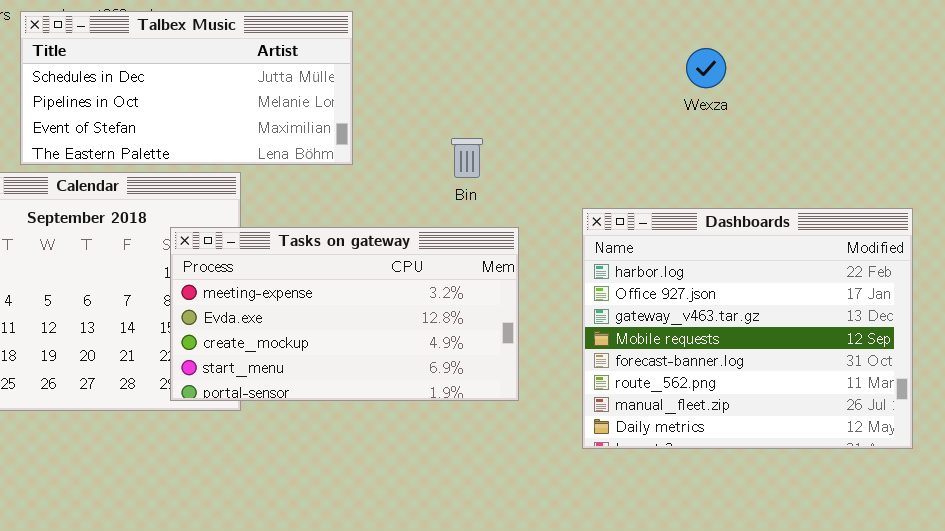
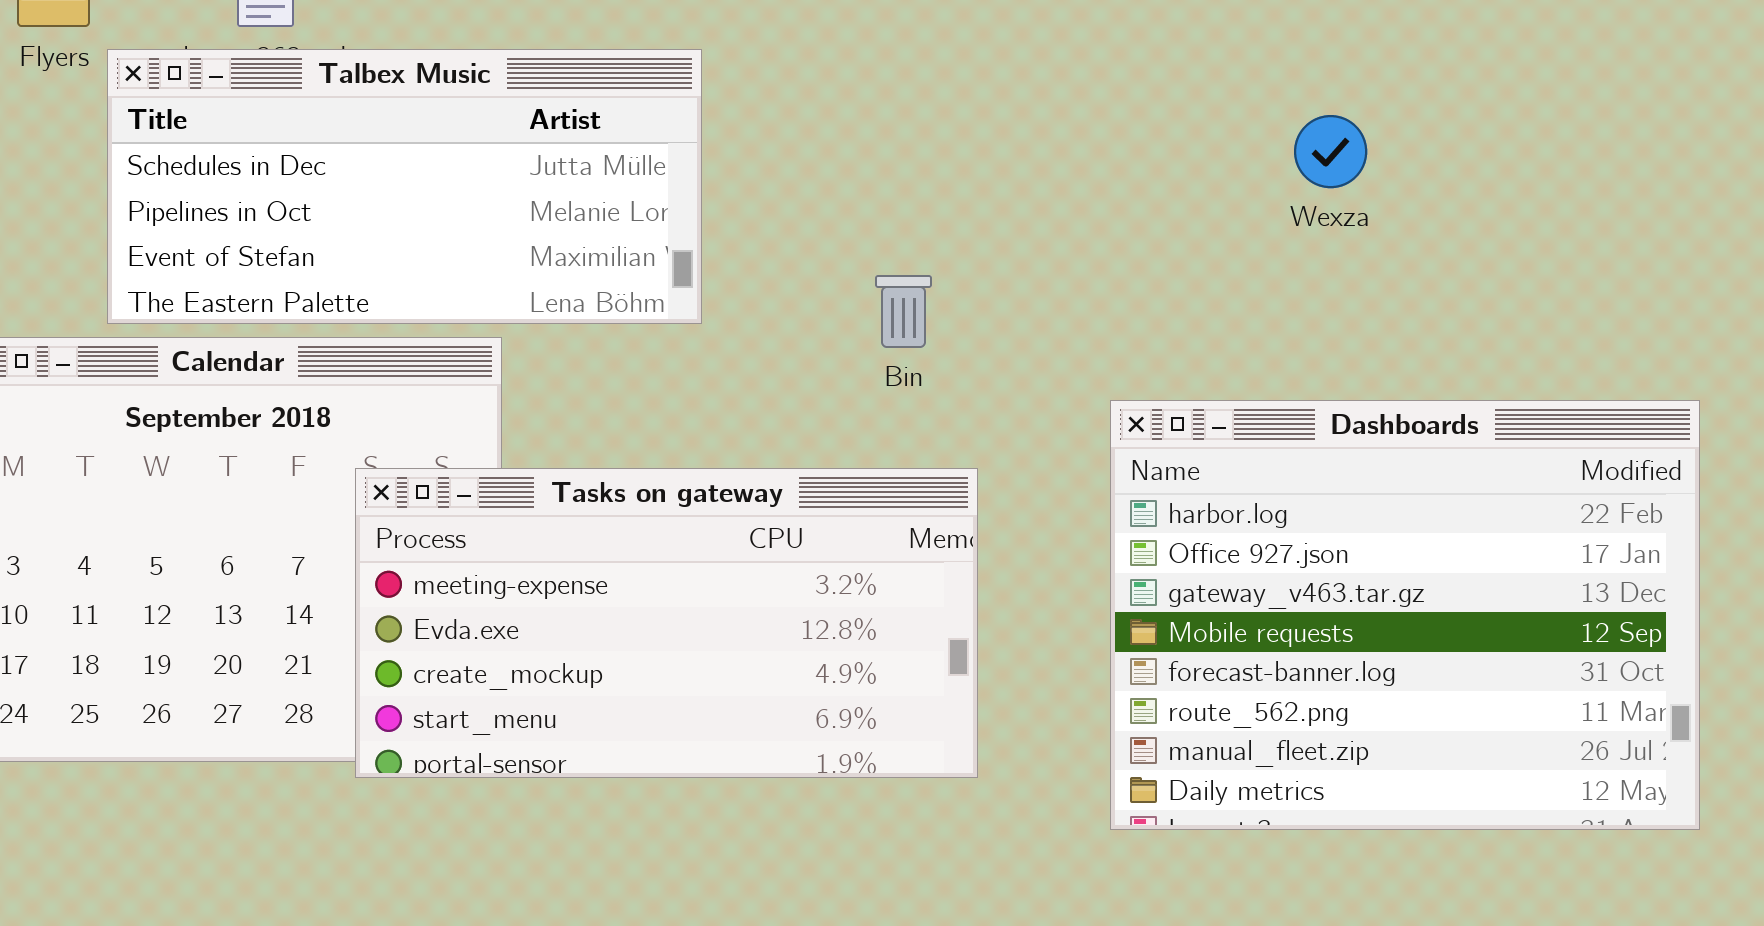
Tasks on gateway: [170,227,519,401] -> [355,468,978,778], moved

